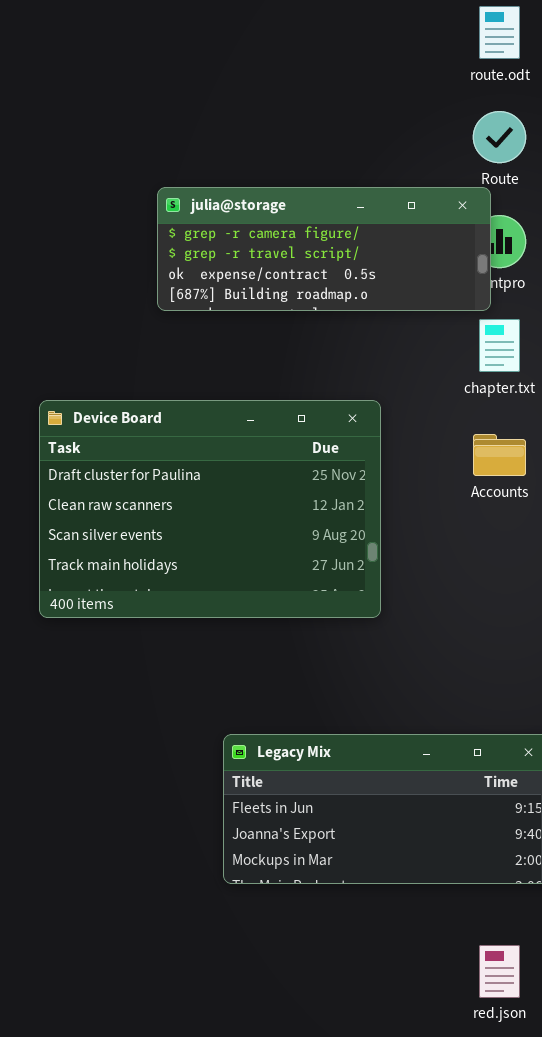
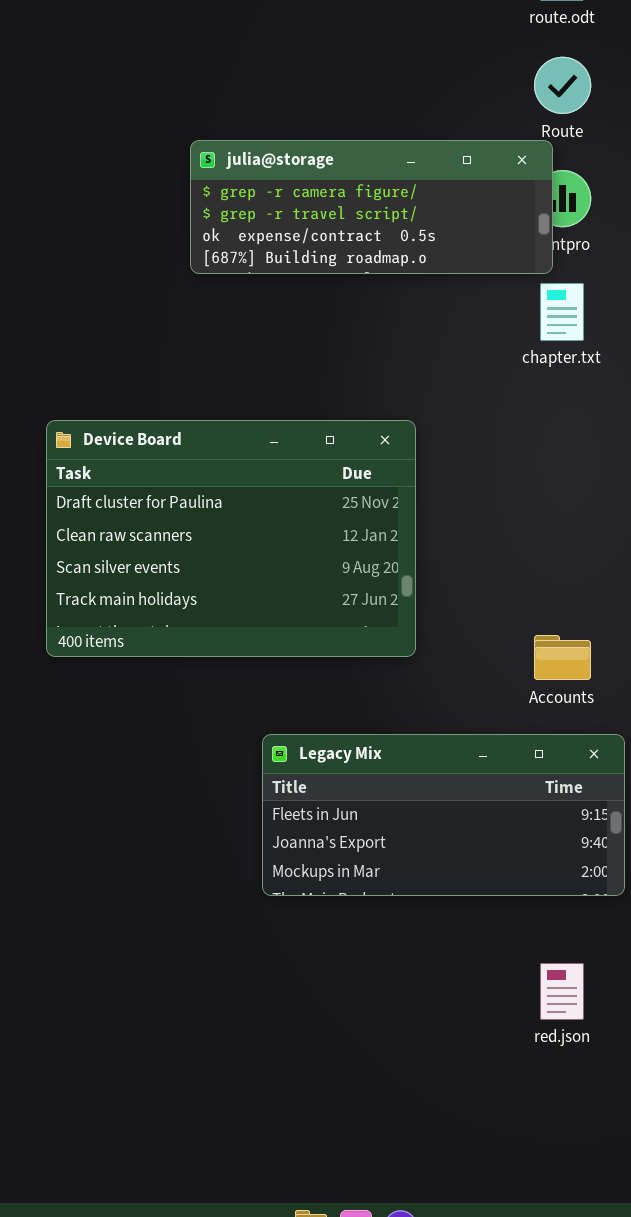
Device Board: [39,400,381,618] -> [46,420,416,657], moved
Accounts: [473,434,526,476] -> [534,635,591,680], moved

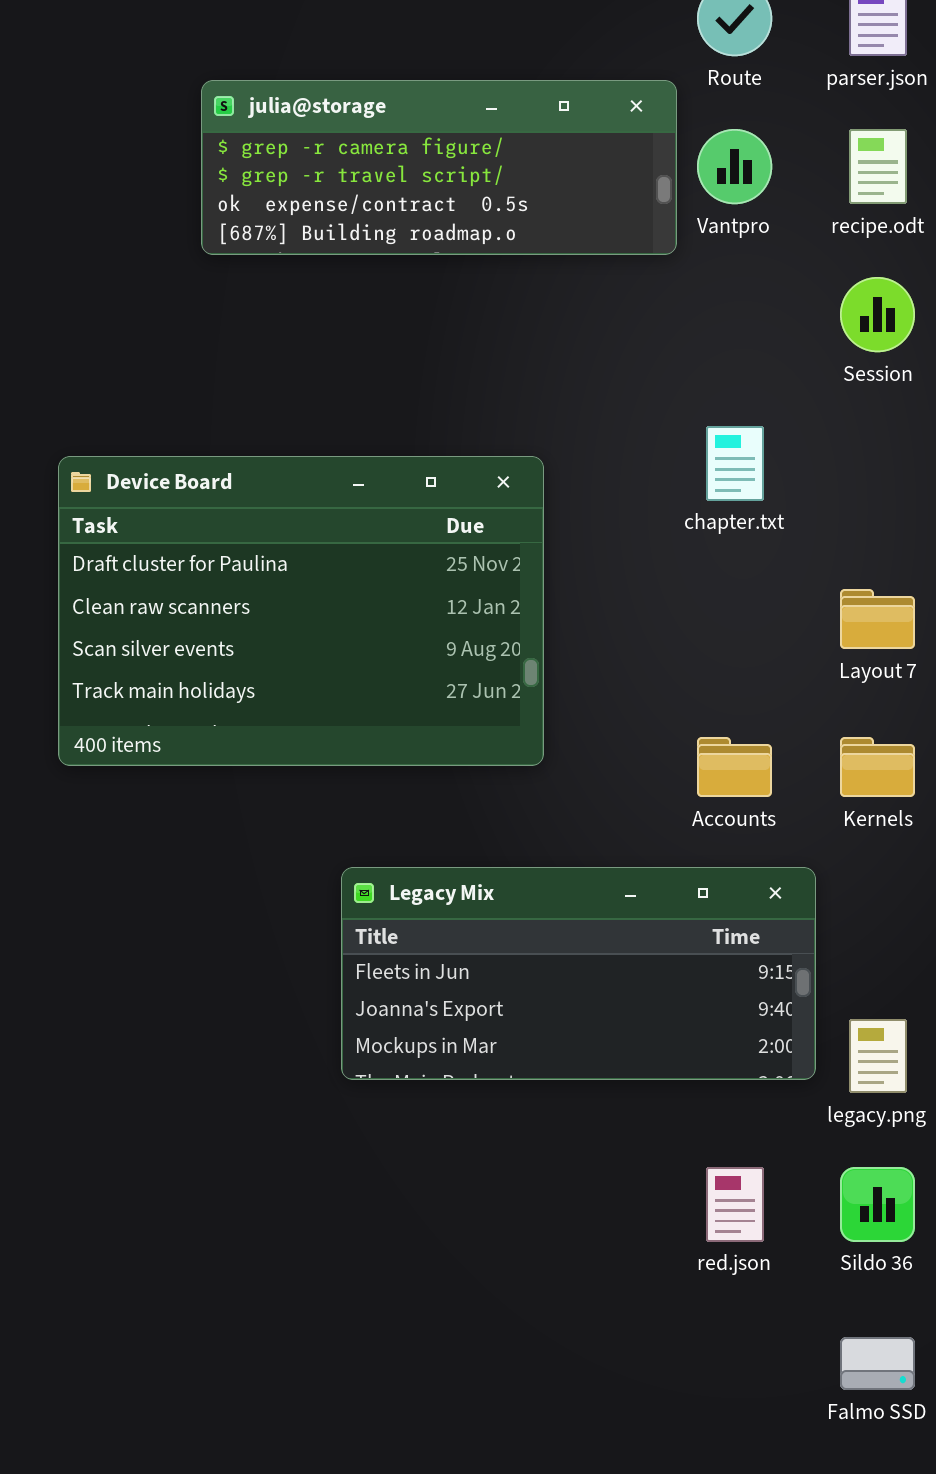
julia@storage: [190,140,553,274] -> [201,80,677,255], moved
chapter.txt: [540,283,584,341] -> [706,426,764,501], moved

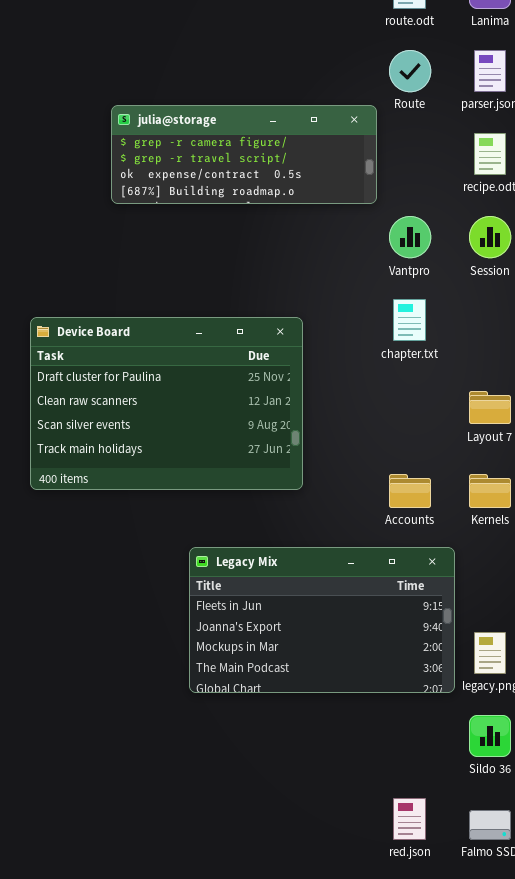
Vantpro: [697,129,772,204] -> [389,216,431,258], moved
Legacy Mix: [341,867,816,1080] -> [189,547,455,693], resized
red.json: [706,1167,764,1242] -> [393,798,426,840], moved

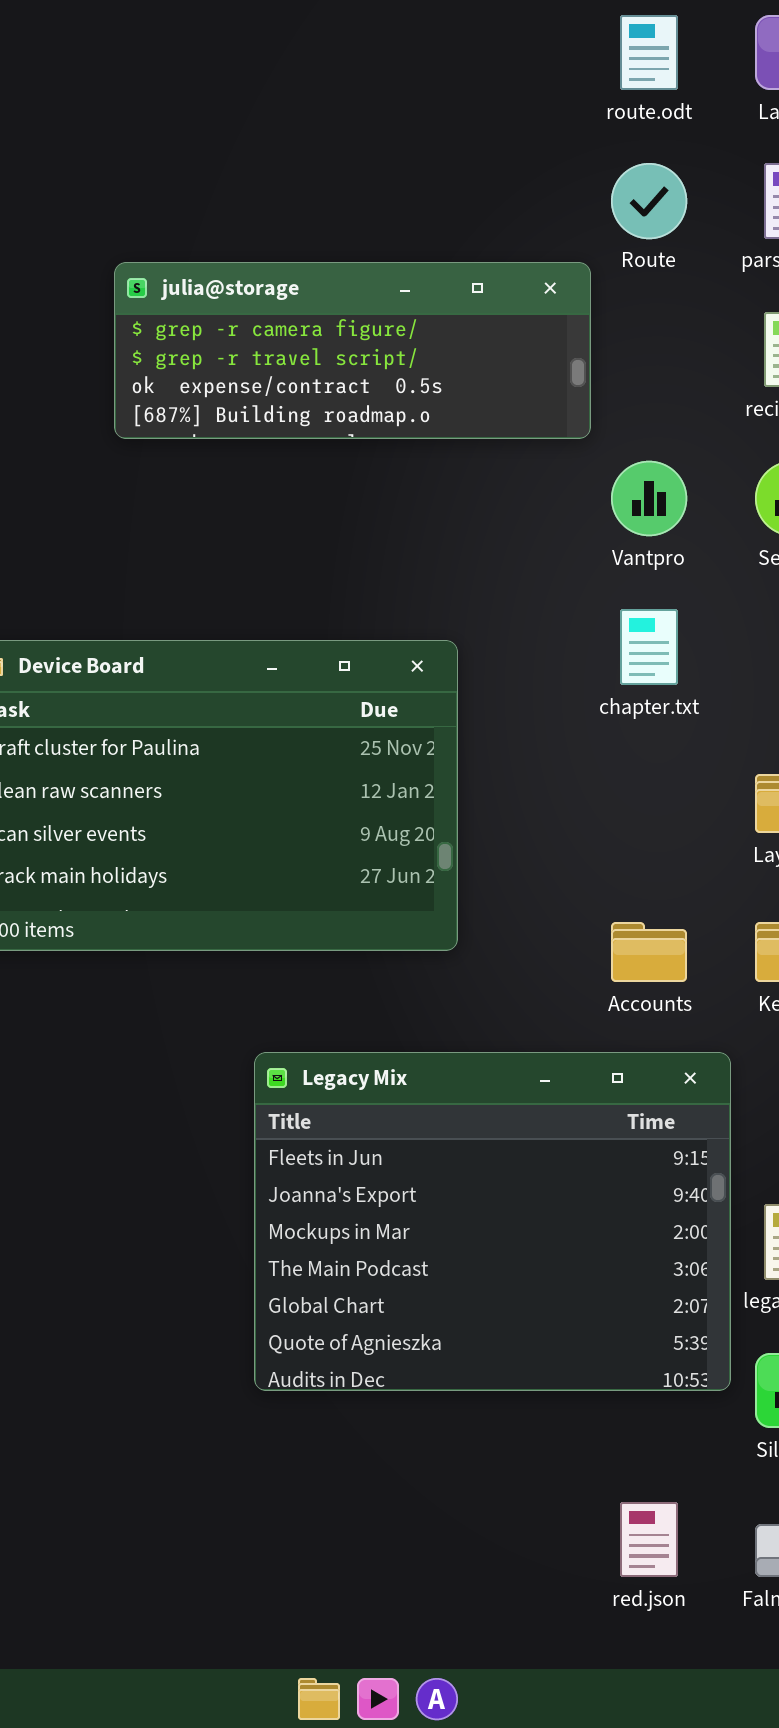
Legacy Mix: [189,547,455,693] -> [254,1052,731,1391], resized

